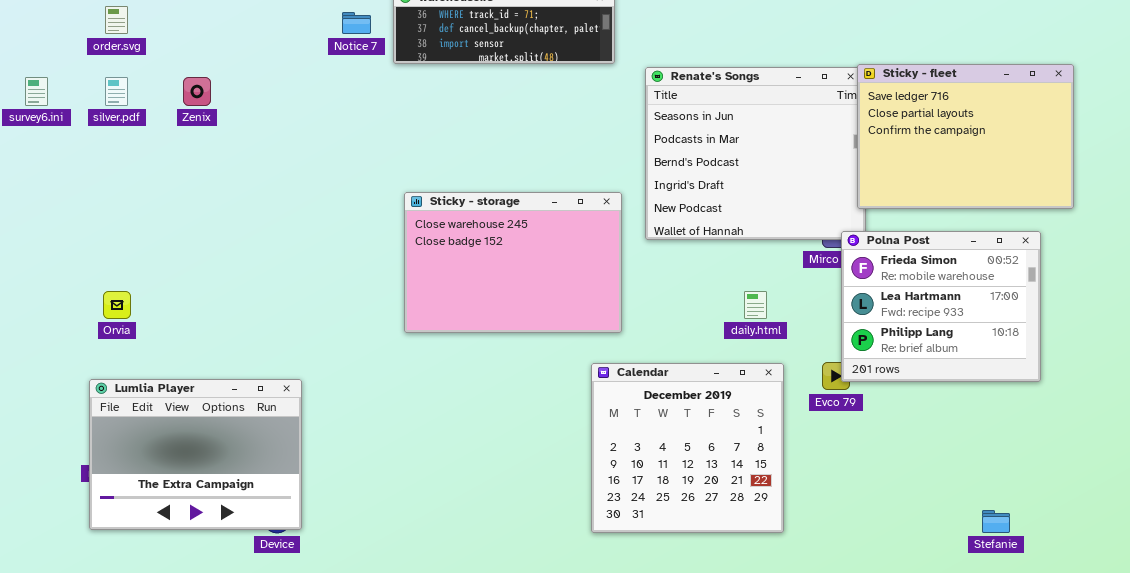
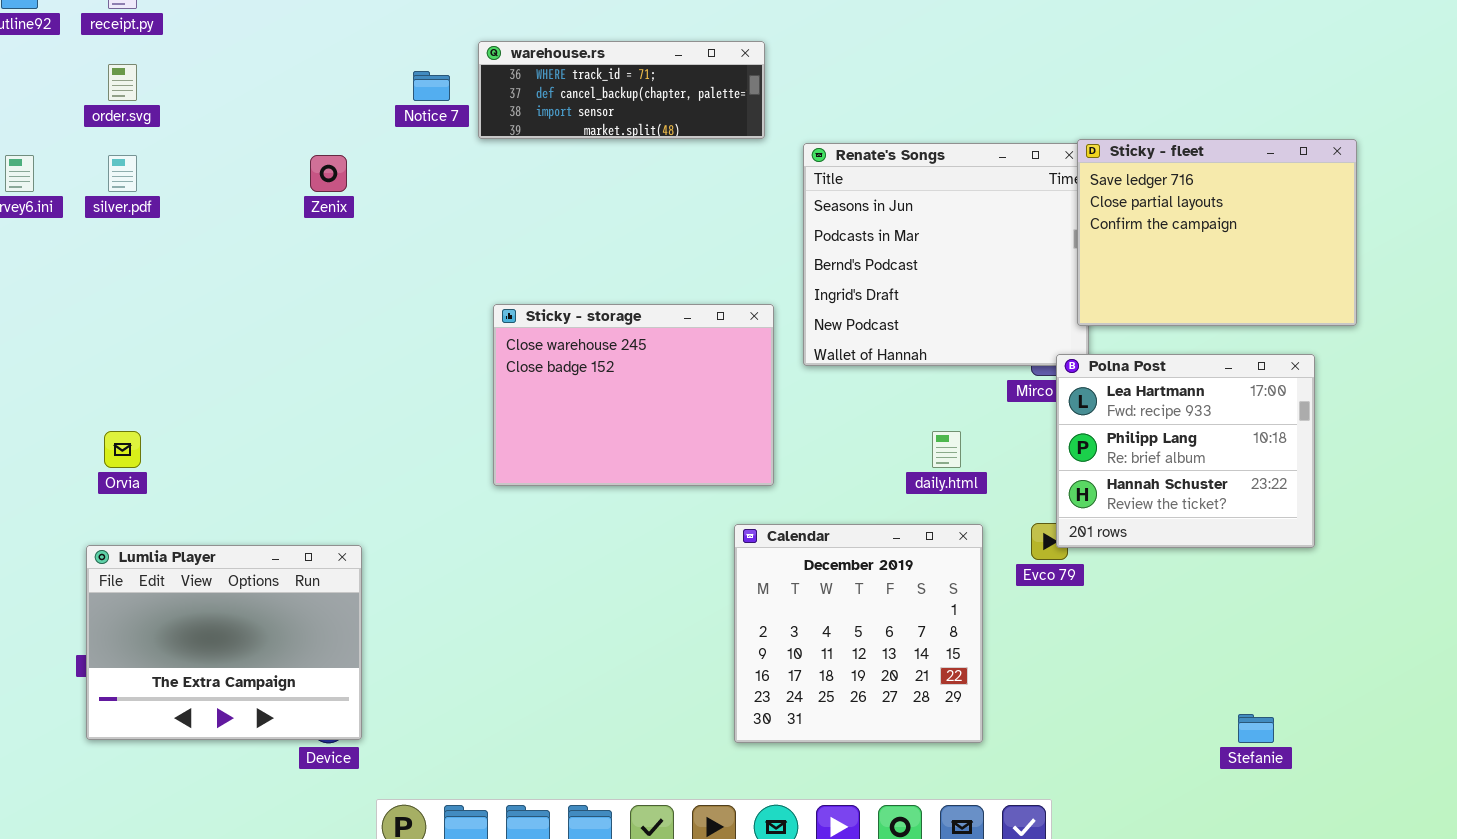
Zenix: [183,77,211,106] -> [310,155,347,192], moved
Polna Post: [841,231,1041,382] -> [1056,354,1315,548], scrolled down 1 row

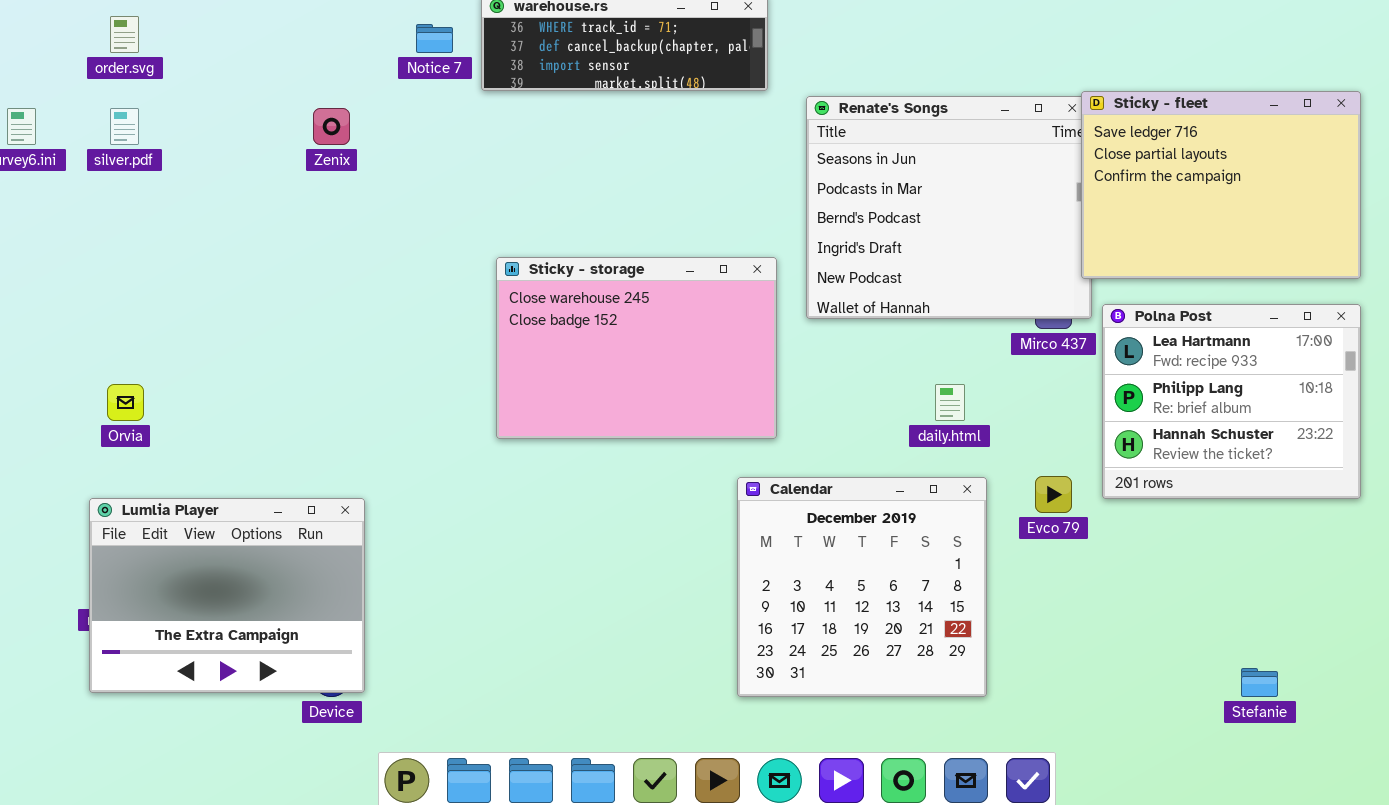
Polna Post: [1056,354,1315,548] -> [1102,304,1361,499], moved

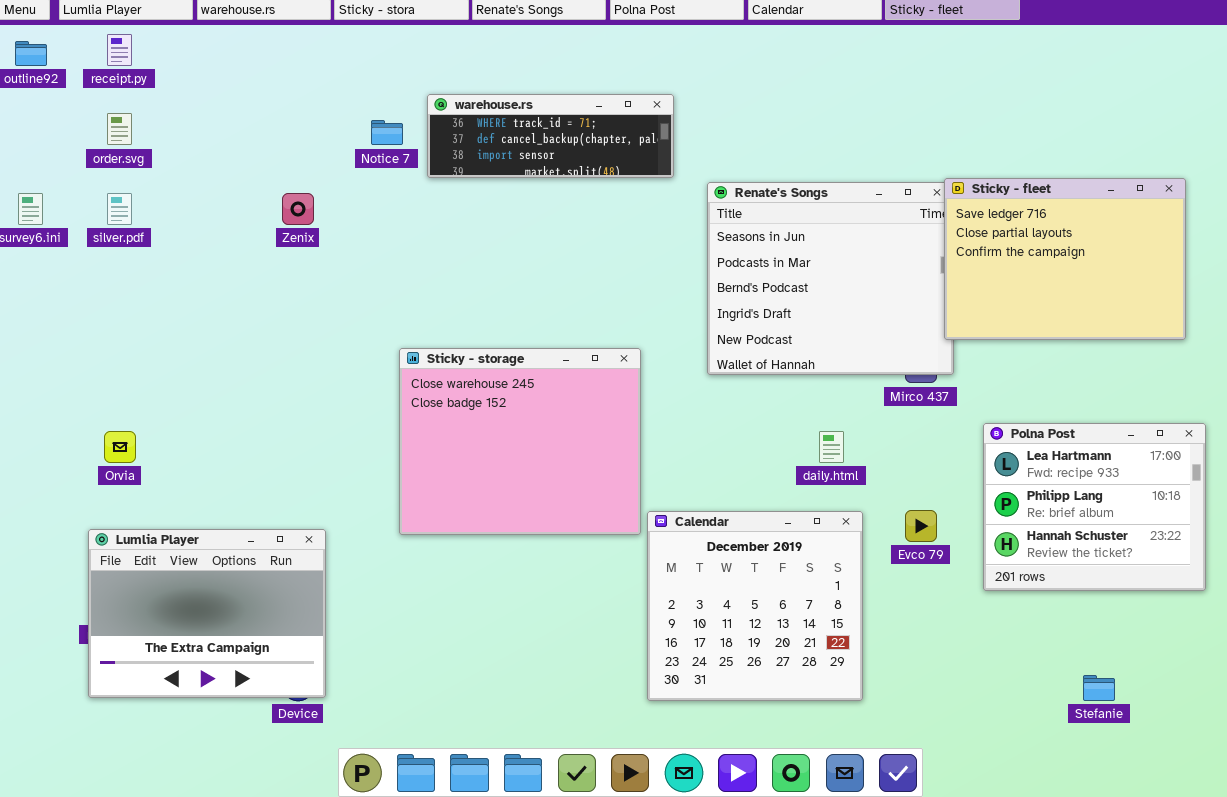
Sticky - storage: [496,257,777,439] -> [399,348,641,535], moved, resized
Polna Post: [1102,304,1361,499] -> [983,423,1206,591], moved

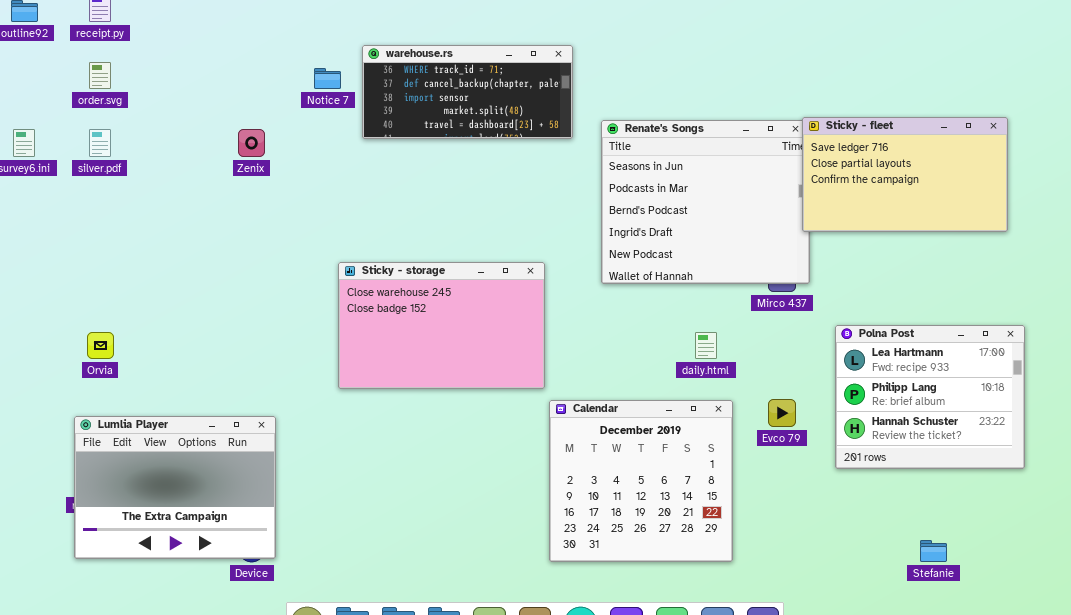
warehouse.rs: [427,94,674,178] -> [362,45,573,139], resized
Sticky - fleet: [944,178,1186,340] -> [802,117,1008,232], resized
Sticky - storage: [399,348,641,535] -> [338,262,545,389], resized

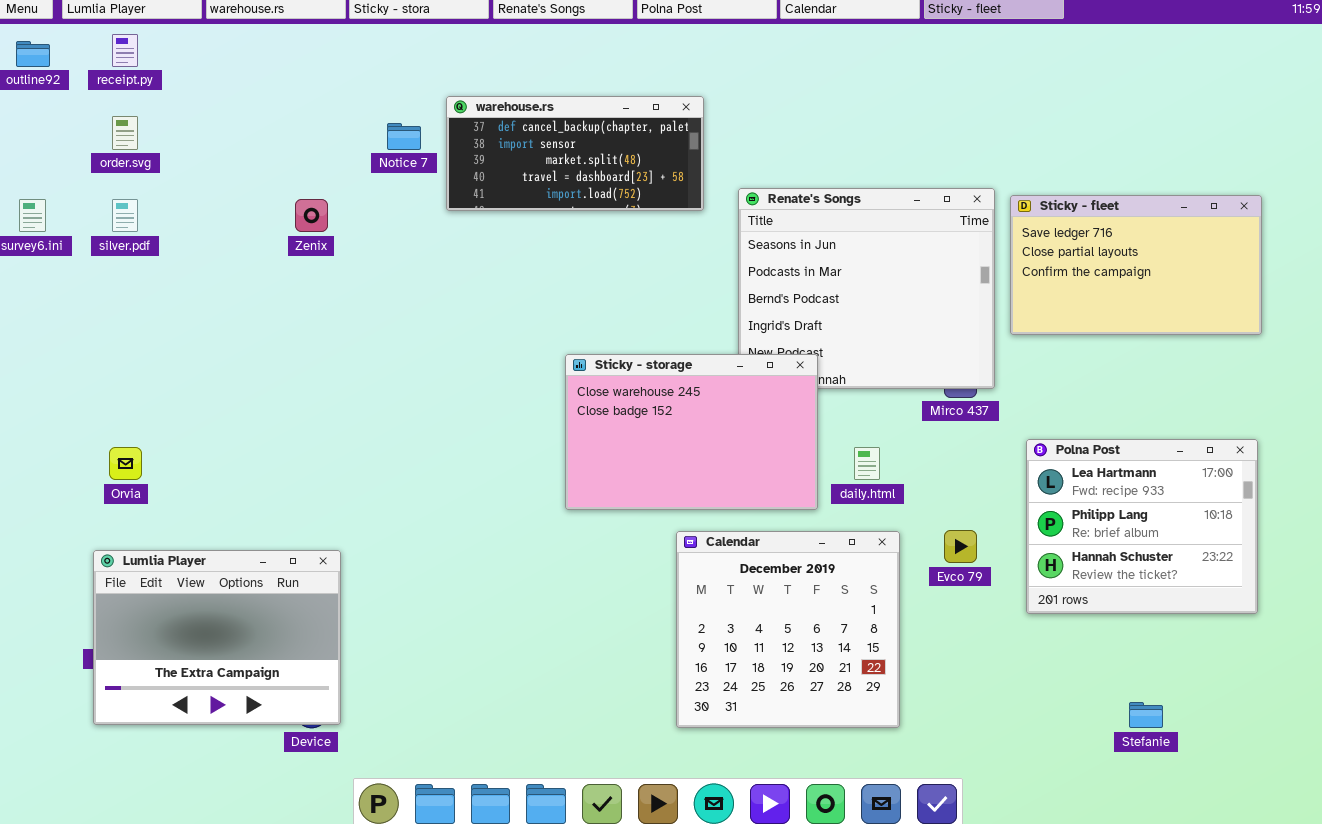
warehouse.rs: [362,45,573,139] -> [446,96,704,211], scrolled down 1 row
Sticky - fleet: [802,117,1008,232] -> [1010,195,1262,335], moved
Sticky - storage: [338,262,545,389] -> [565,354,818,510], moved

